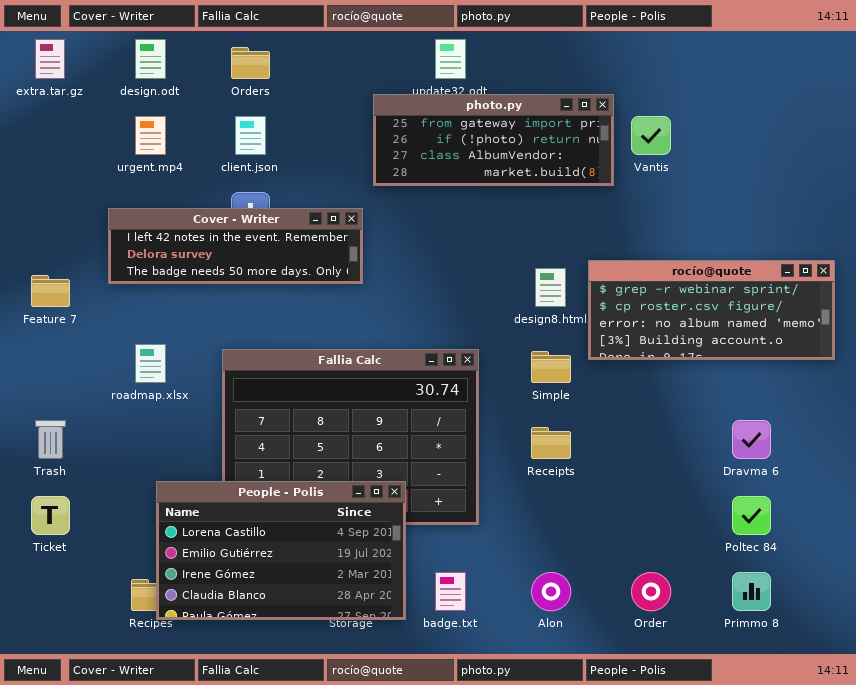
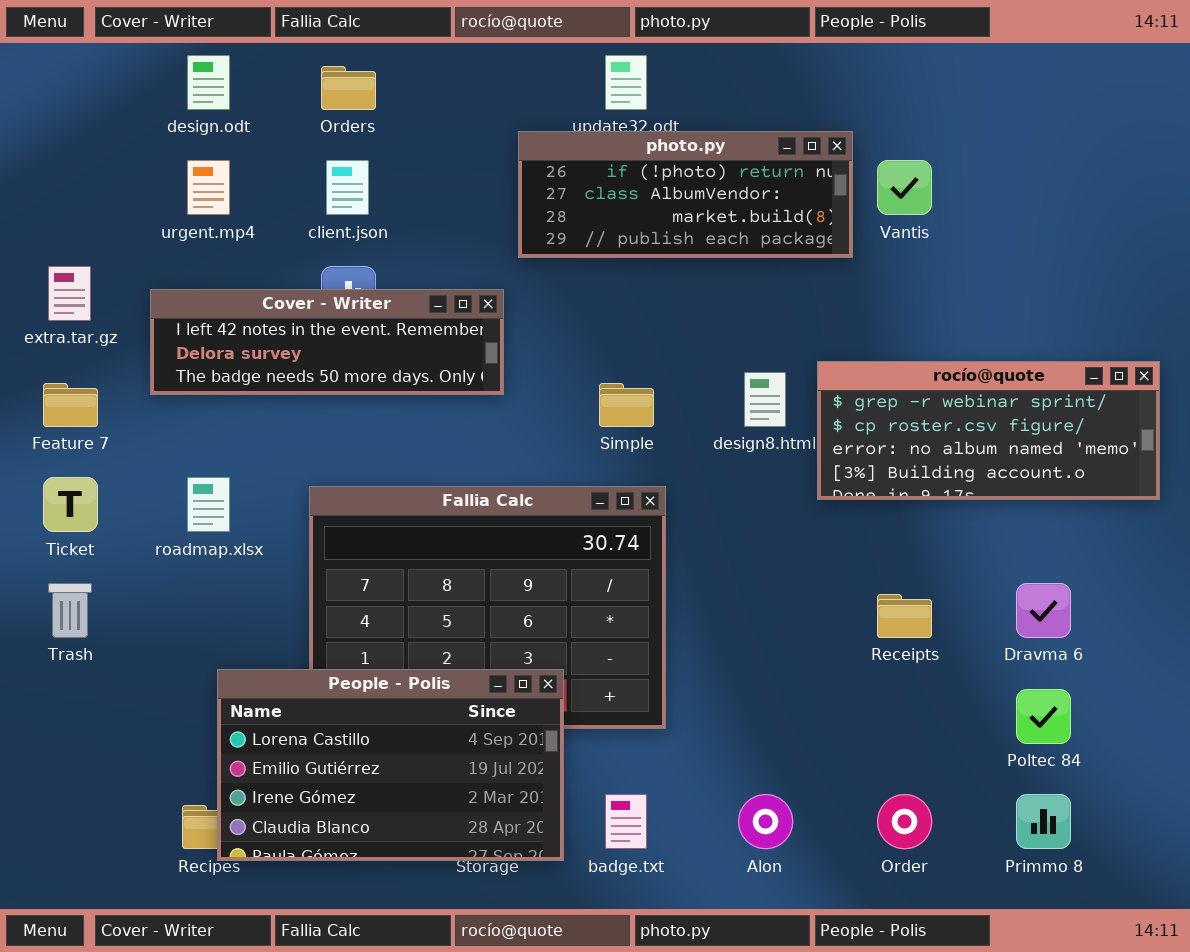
extra.tar.gz: [35,39,65,79] -> [48,266,91,321], moved
photo.py: [373,94,614,186] -> [518,131,853,258], scrolled down 1 row
Simple: [531,351,571,383] -> [599,383,654,427], moved
Receipts: [531,427,571,459] -> [877,594,932,638], moved
Ticket: [31,496,70,535] -> [43,477,98,532], moved

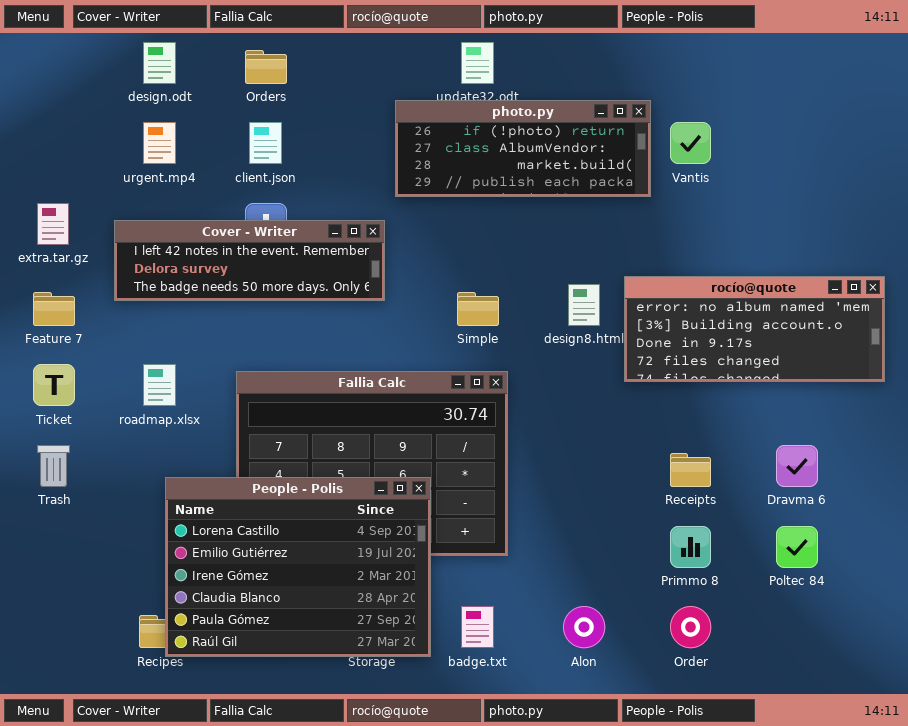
rocío@quote: [817,361,1160,500] -> [624,276,885,382], scrolled down 2 rows
People - Polis: [217,669,564,861] -> [165,477,431,657], resized
Primmo 8: [1016,794,1071,849] -> [670,526,711,568], moved

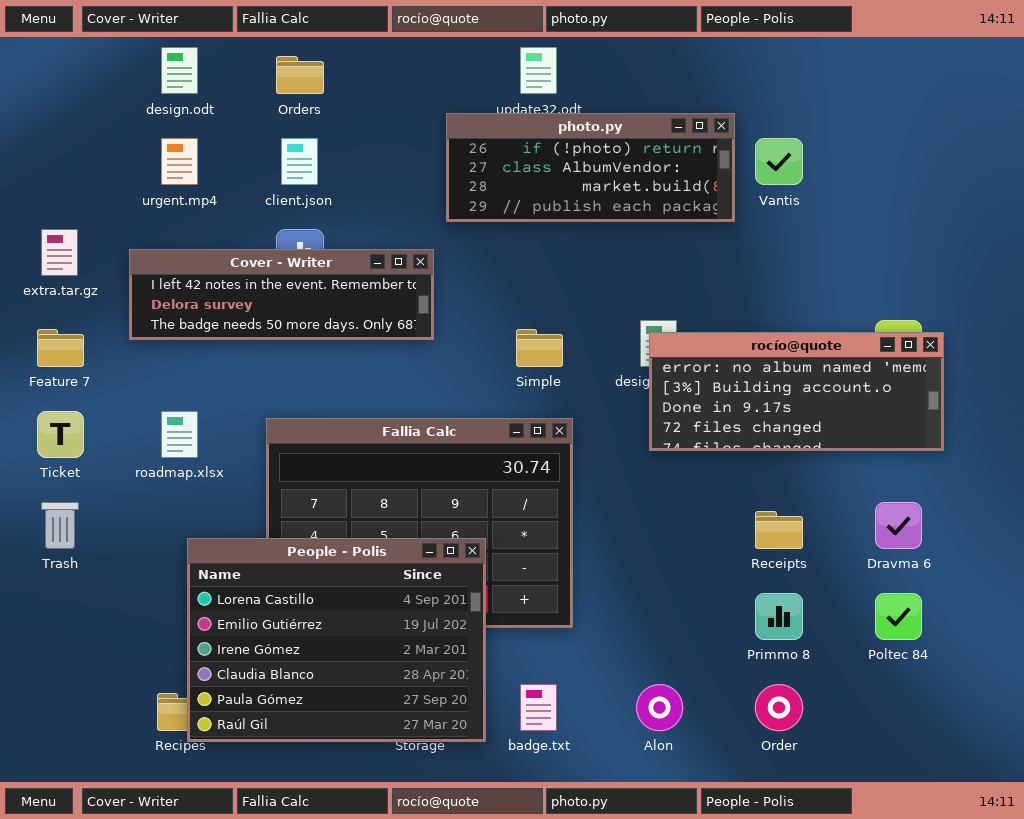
rocío@quote: [624,276,885,382] -> [649,332,944,451], moved

